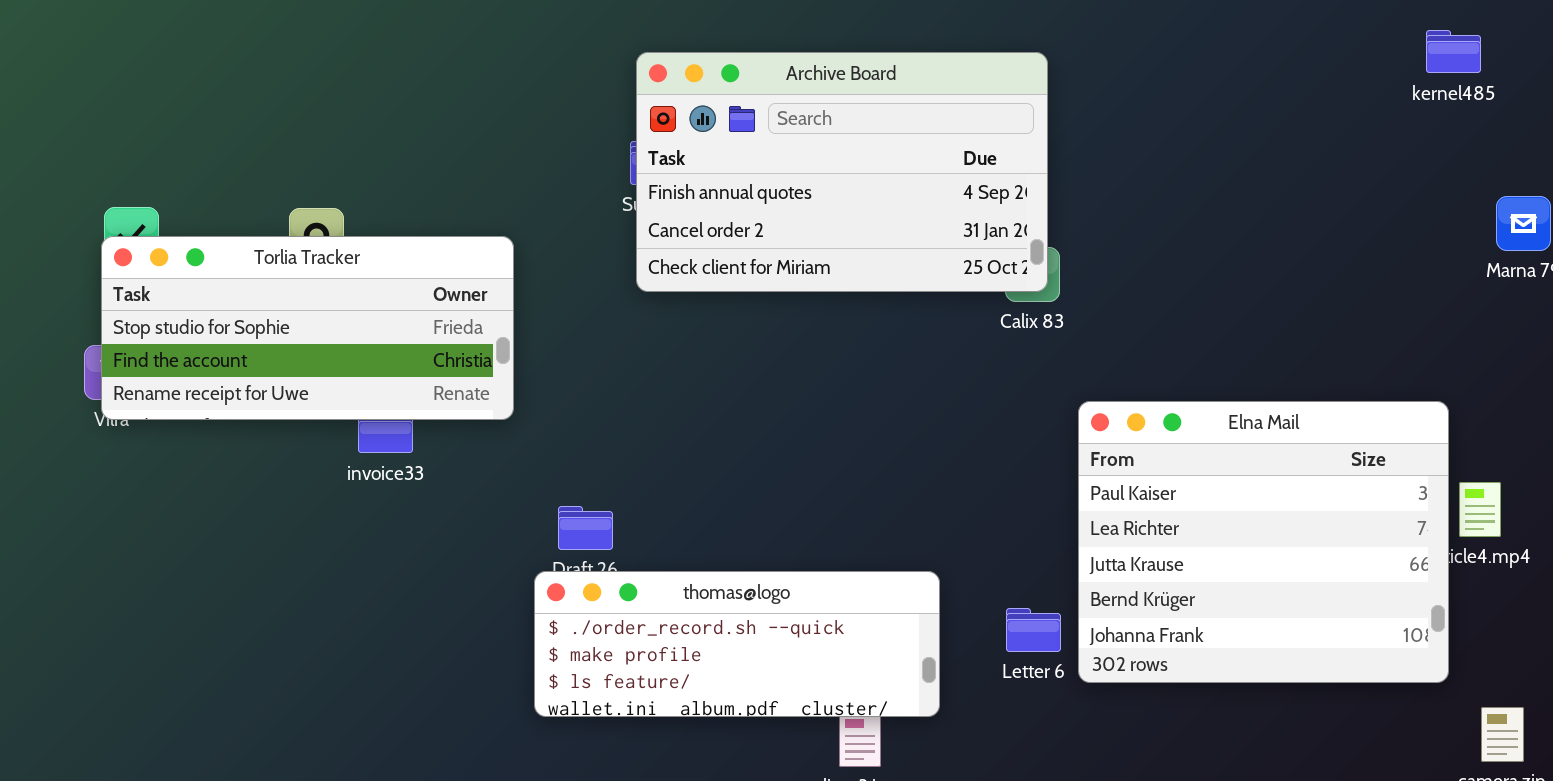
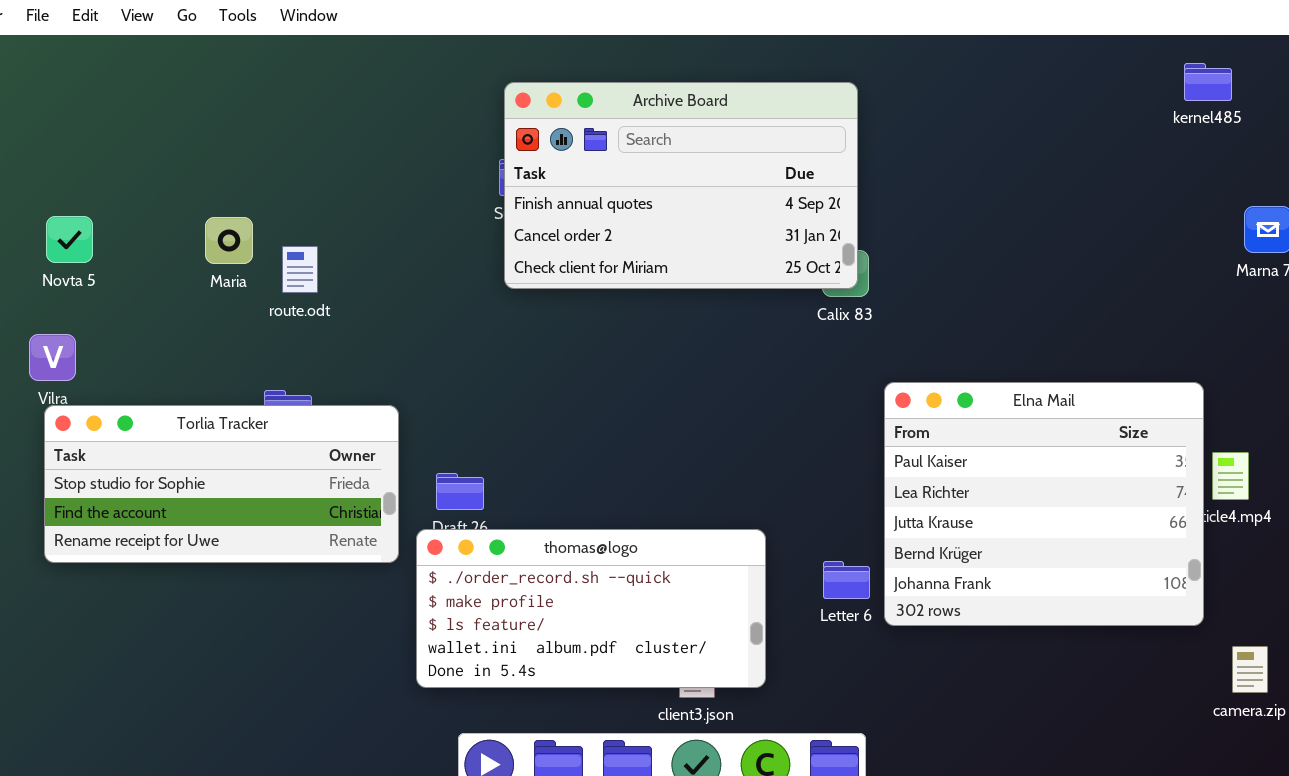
Torlia Tracker: [101,236,514,420] -> [44,405,399,563], moved
thomas@logo: [534,571,940,717] -> [416,529,766,688], resized

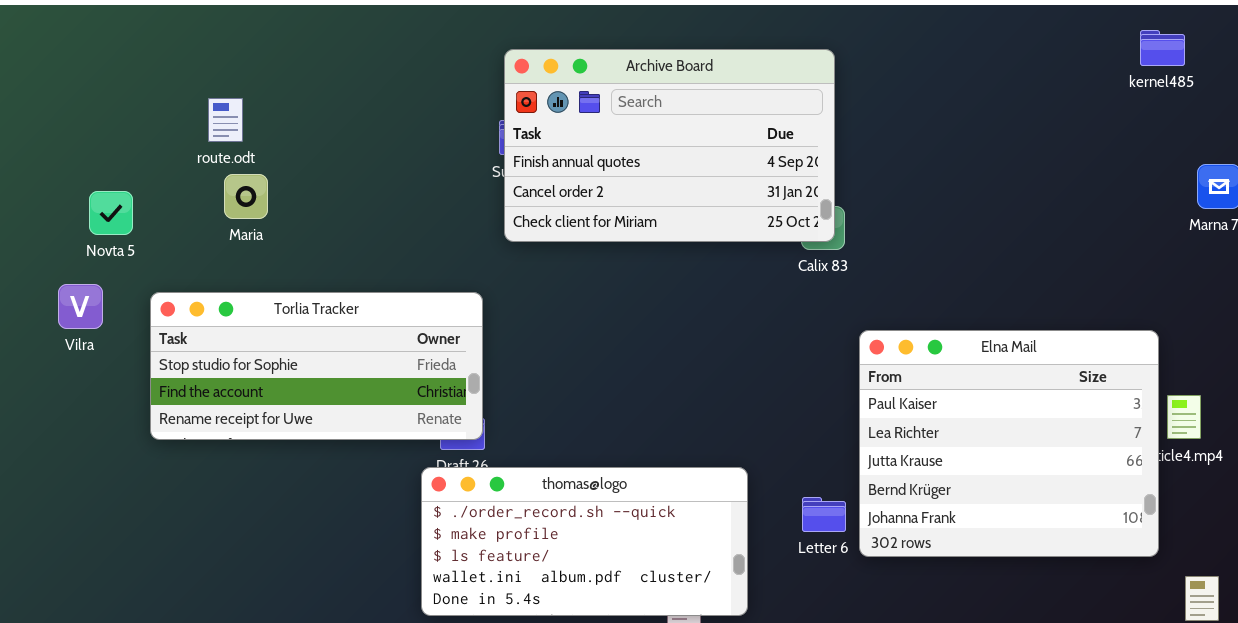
Novta 5: [46,216,93,263] -> [89,191,133,235], moved
route.odt: [282,246,318,293] -> [208,98,243,142], moved
Torlia Tracker: [44,405,399,563] -> [150,292,483,440], moved

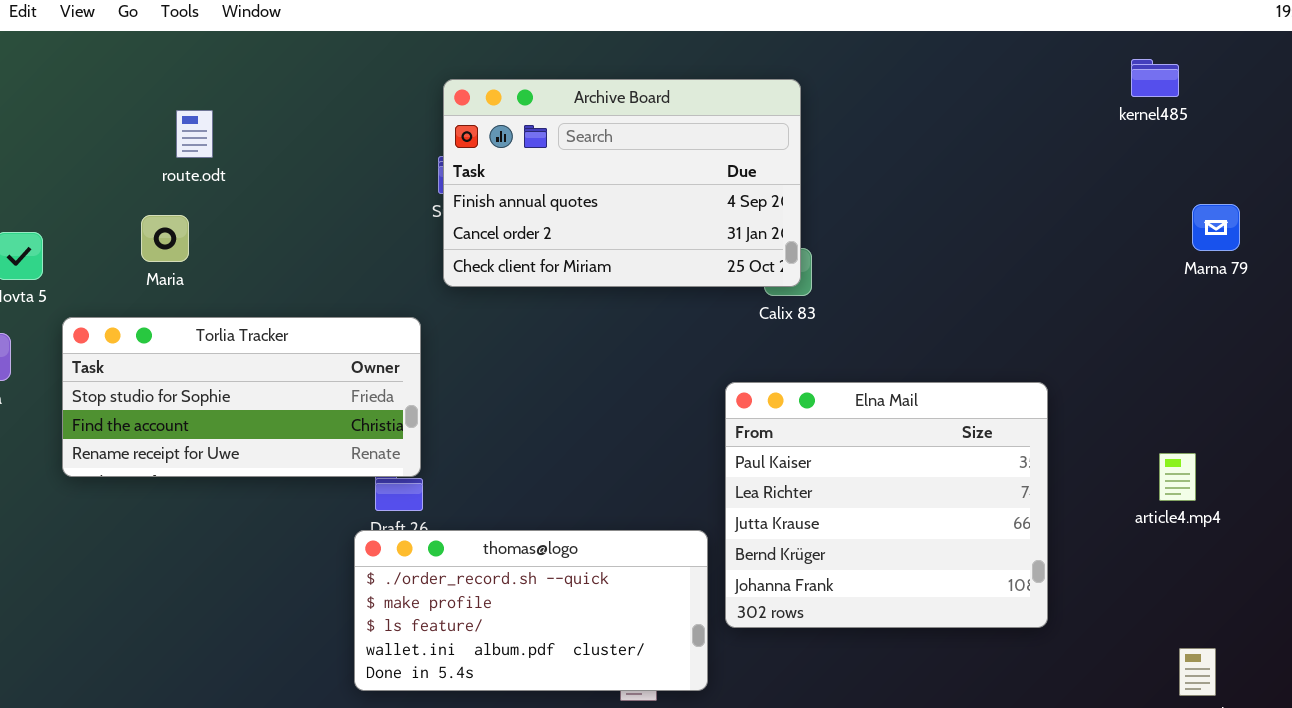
route.odt: [208,98,243,142] -> [176,110,213,158], moved
Torlia Tracker: [150,292,483,440] -> [62,317,421,477], moved
Elna Mail: [859,330,1159,557] -> [725,382,1048,628], moved

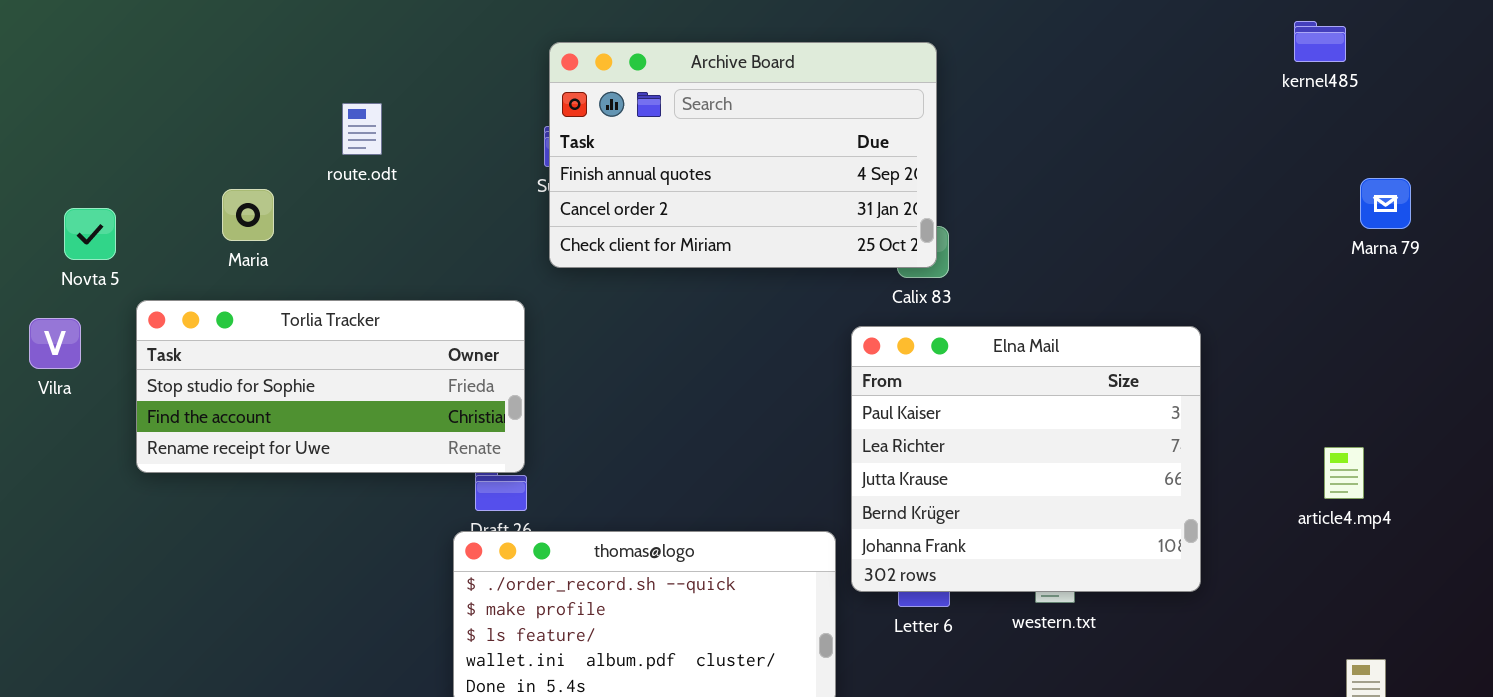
route.odt: [176,110,213,158] -> [342,103,382,155], moved
Elna Mail: [725,382,1048,628] -> [851,326,1201,592], moved

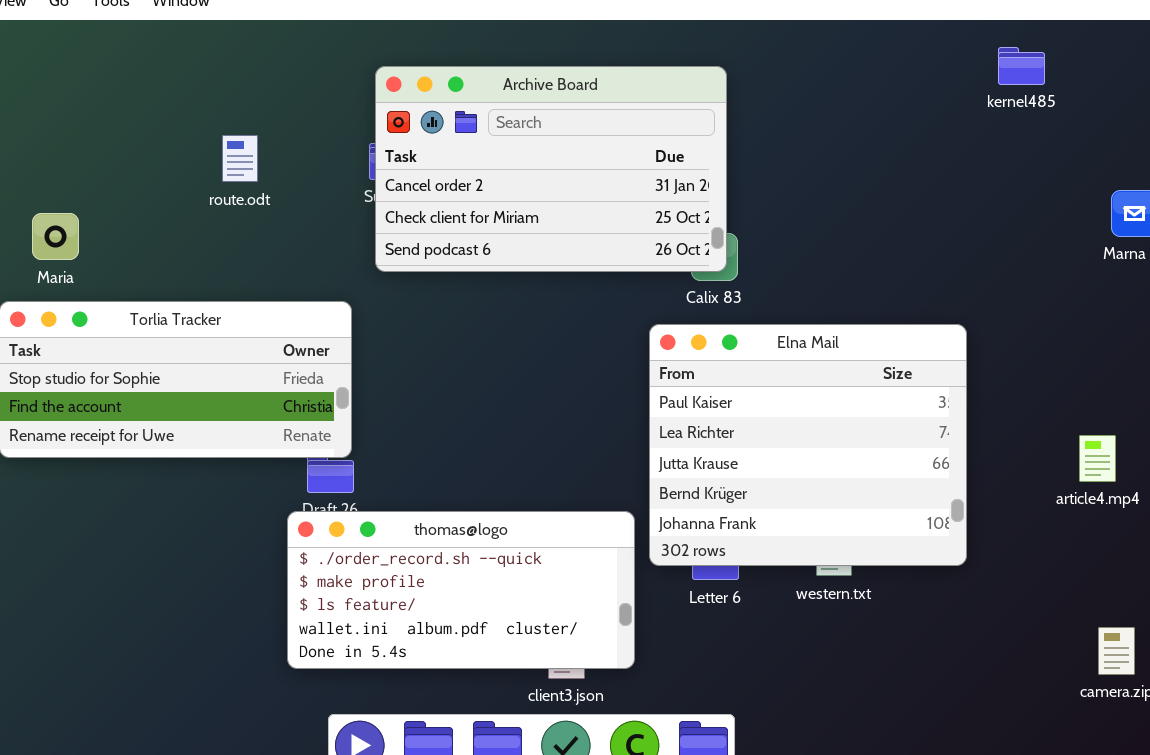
kernel485: [1294,21,1346,62] -> [998,47,1045,85], moved
Archive Board: [549,42,937,268] -> [375,66,727,272], scrolled down 1 row
route.odt: [342,103,382,155] -> [222,135,258,182], moved
Maria: [222,189,274,241] -> [32,213,79,260], moved

